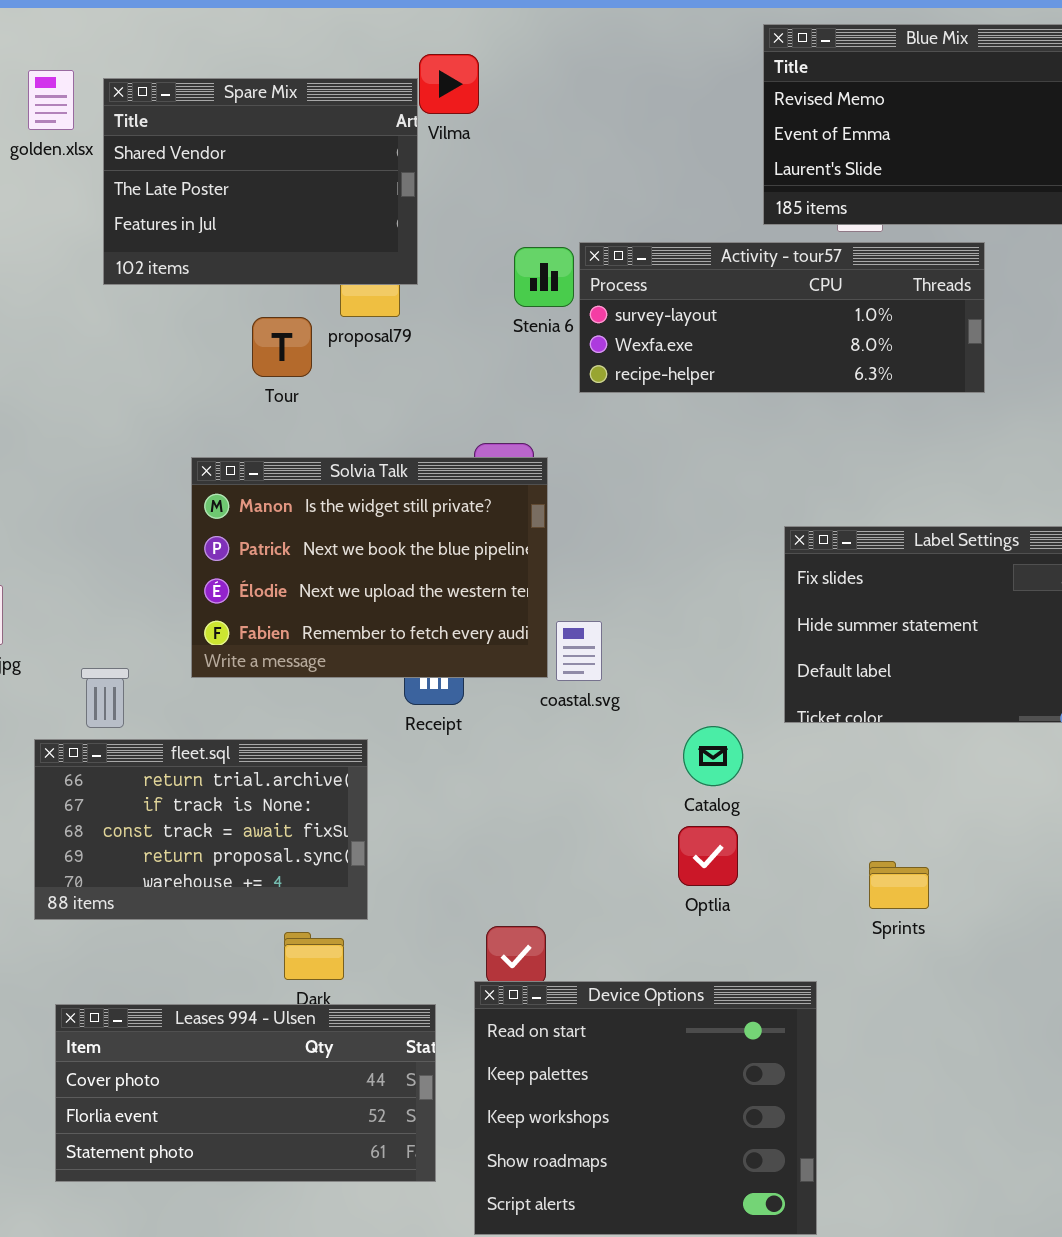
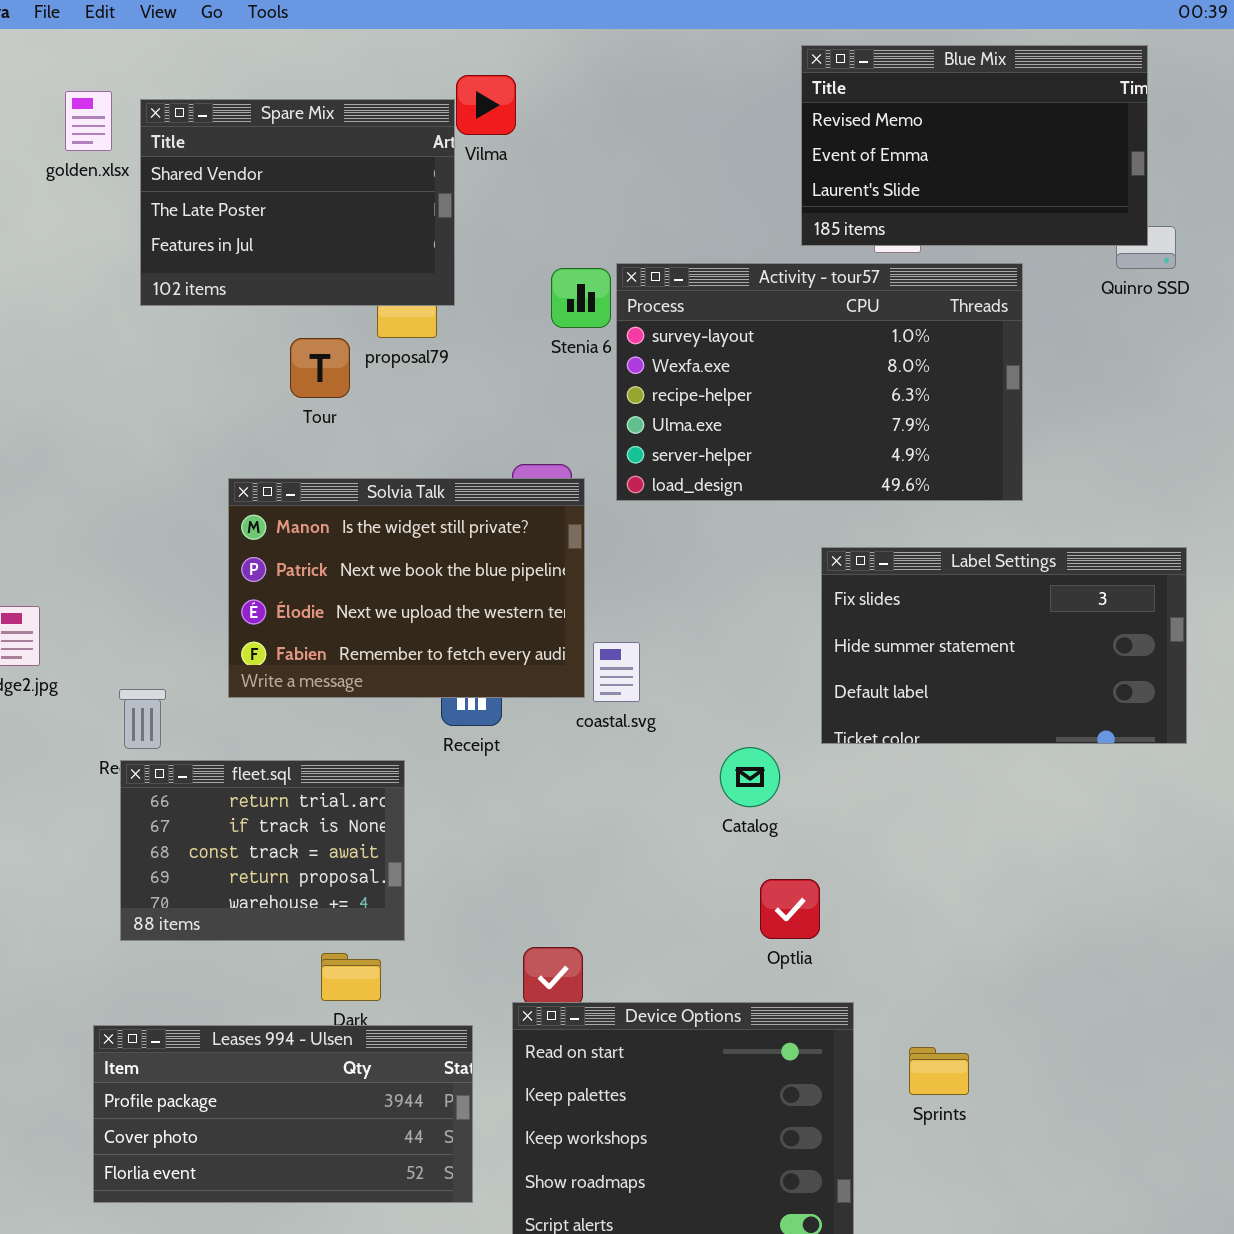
Activity - tour57: [579,242,985,393] -> [616,263,1023,501], resized
fleet.sql: [34,739,368,920] -> [120,760,405,941], resized
Optlia: [678,826,738,886] -> [760,879,820,939], moved
Sprints: [869,861,929,909] -> [909,1047,969,1095], moved
Leases 994 - Ulsen: [55,1004,436,1182] -> [93,1025,473,1203], scrolled up 1 row

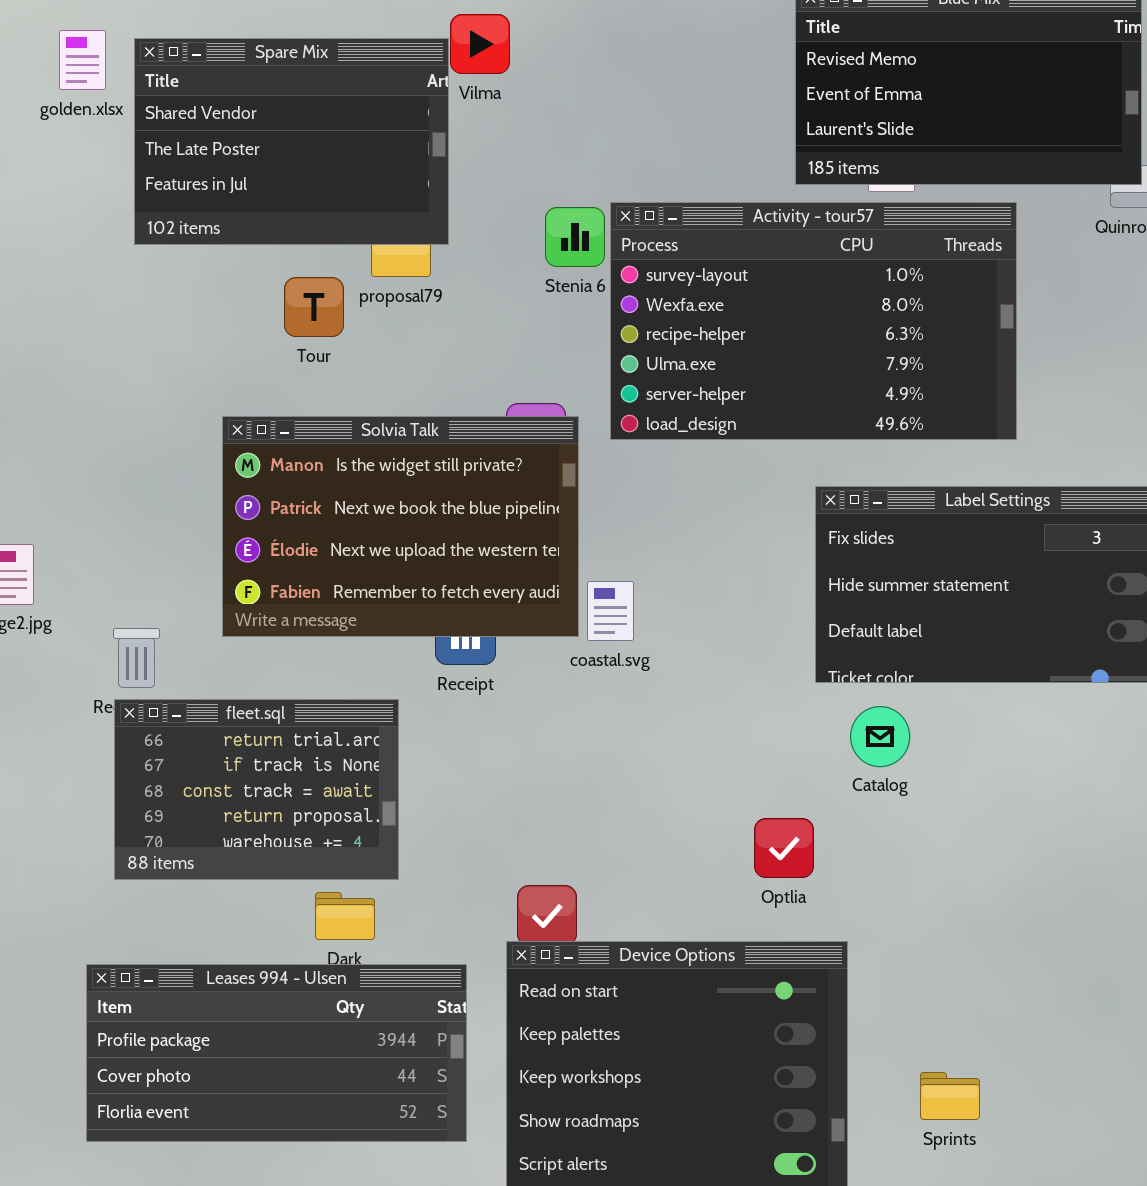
Catalog: [720,747,780,807] -> [850,706,910,767], moved
Sprints: [909,1047,969,1095] -> [920,1072,980,1120], moved

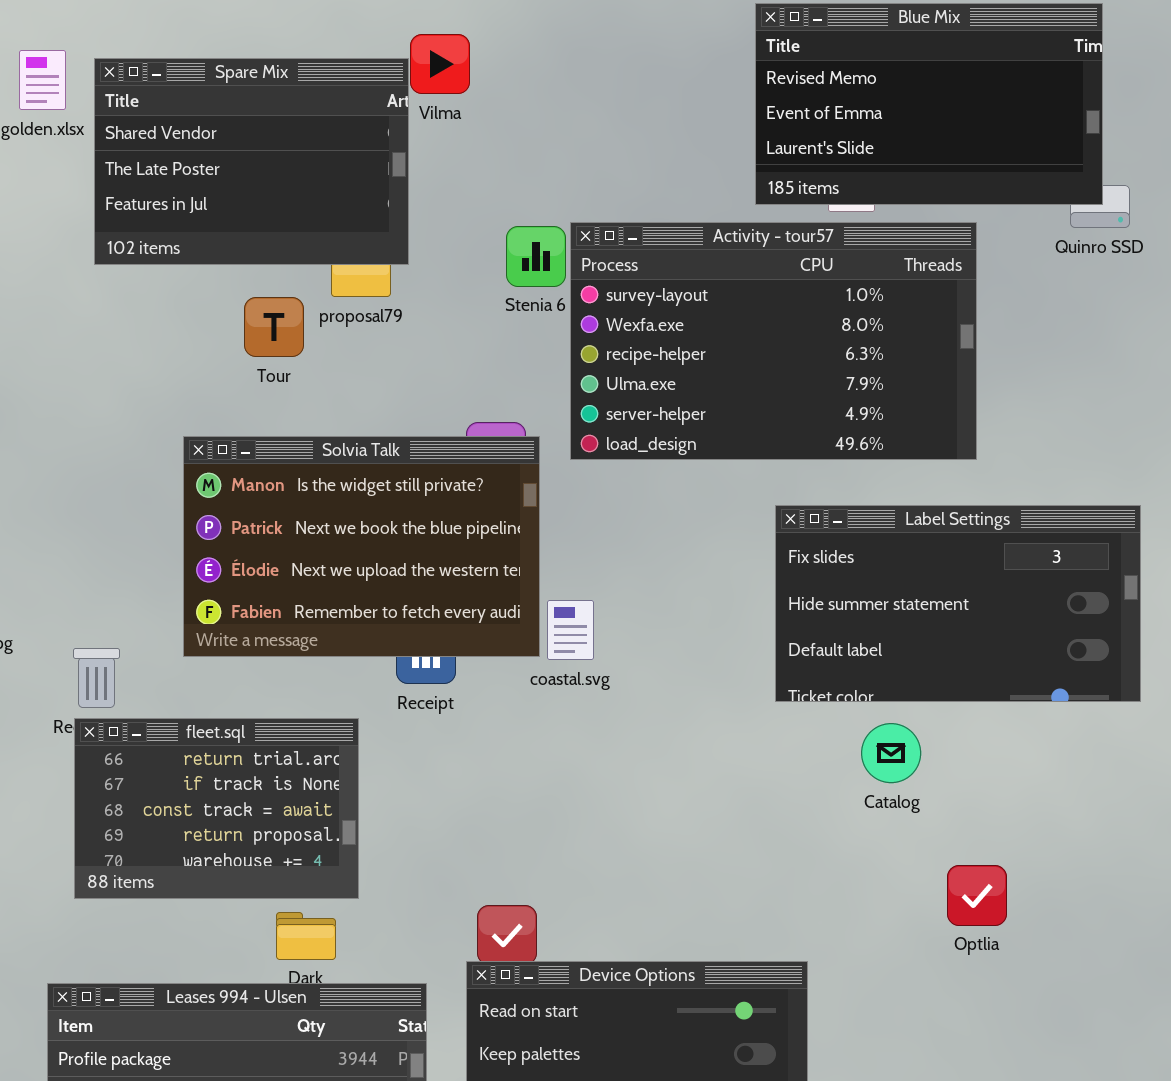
Catalog: [850,706,910,767] -> [861,723,921,783], moved
Optlia: [754,818,814,878] -> [947,865,1007,926], moved

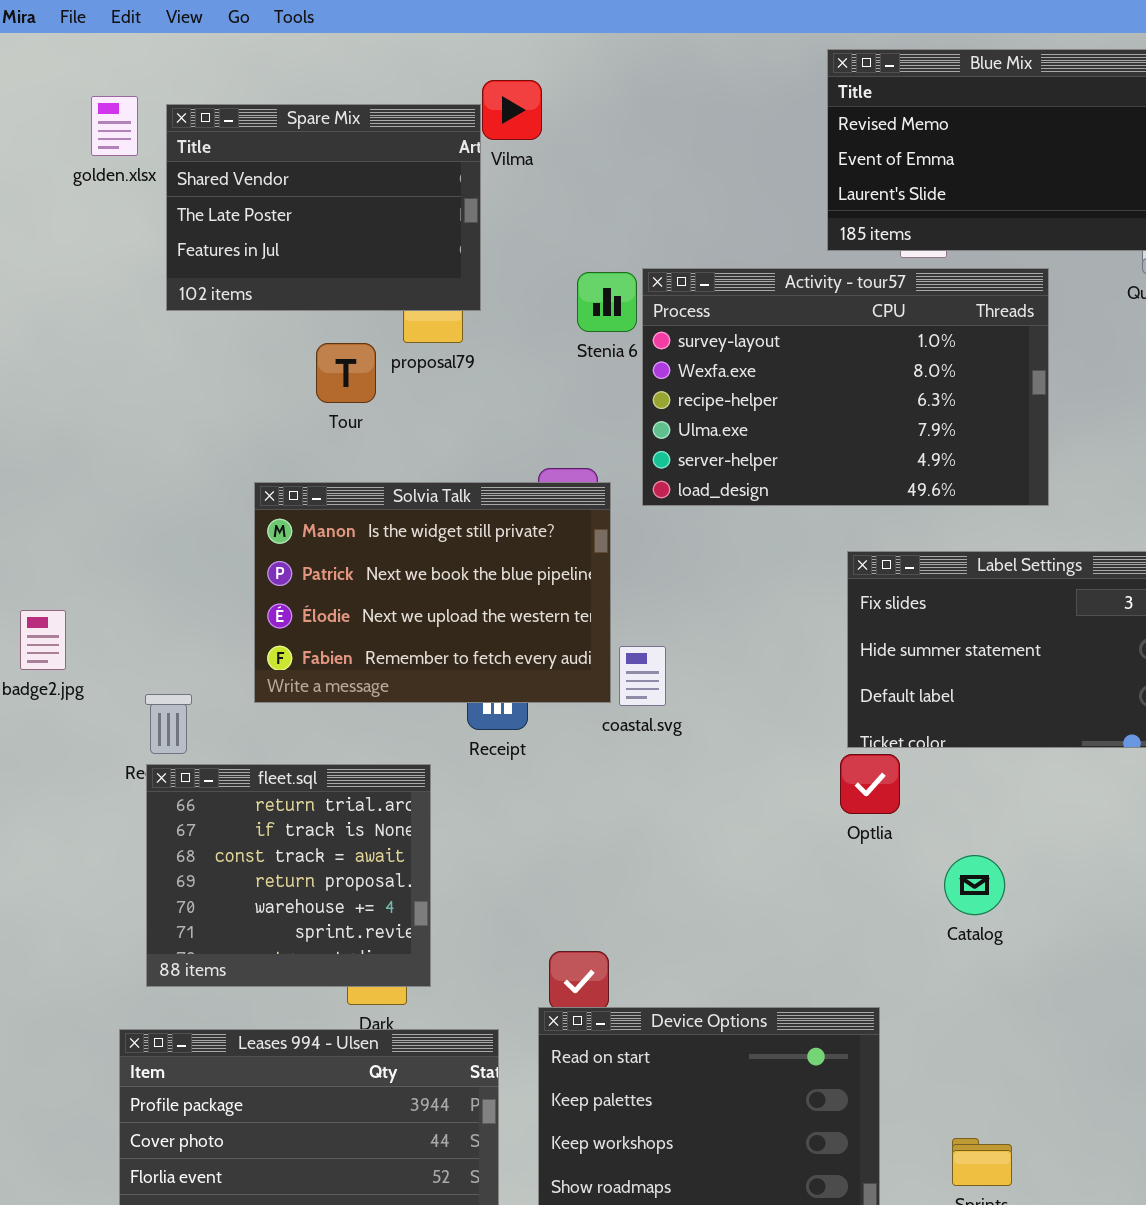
fleet.sql: [74,718,359,899] -> [146,764,431,987], resized
Catalog: [861,723,921,783] -> [944,855,1005,915], moved
Optlia: [947,865,1007,926] -> [840,754,900,814], moved

